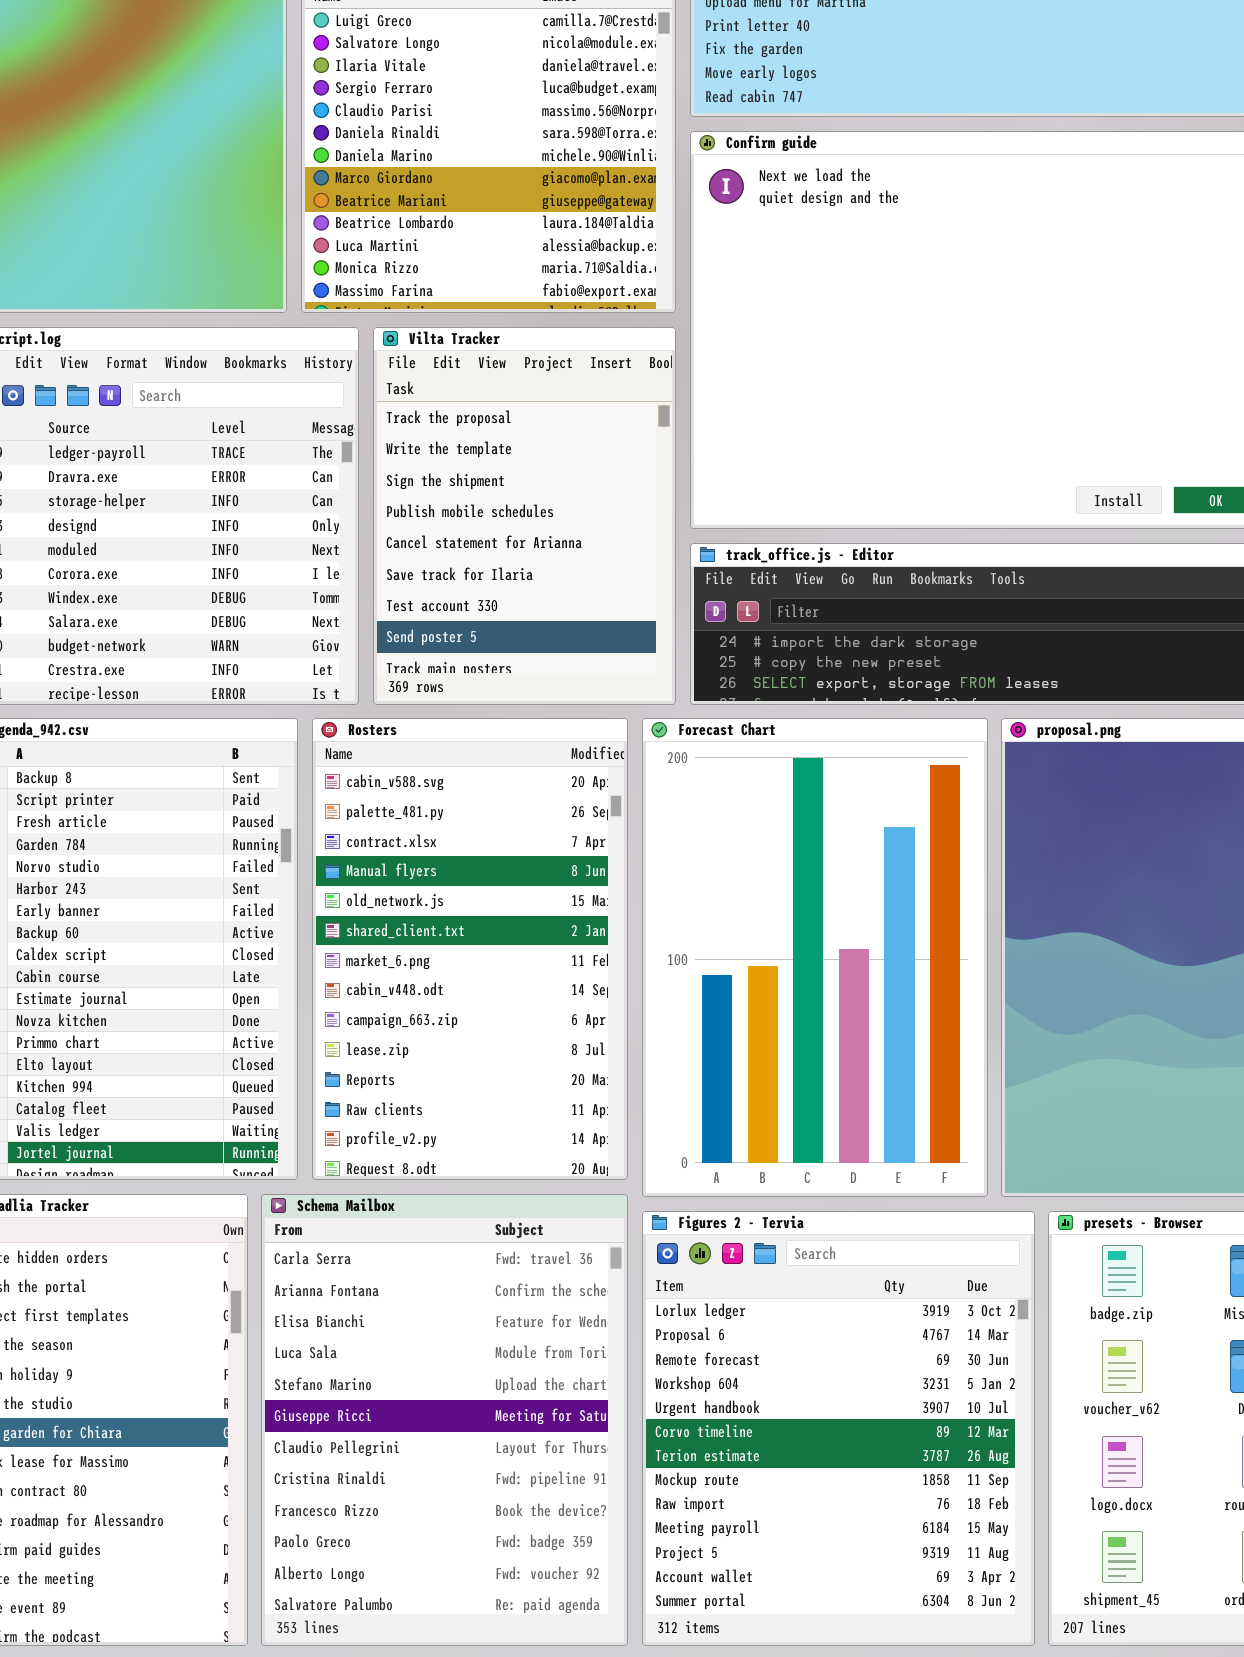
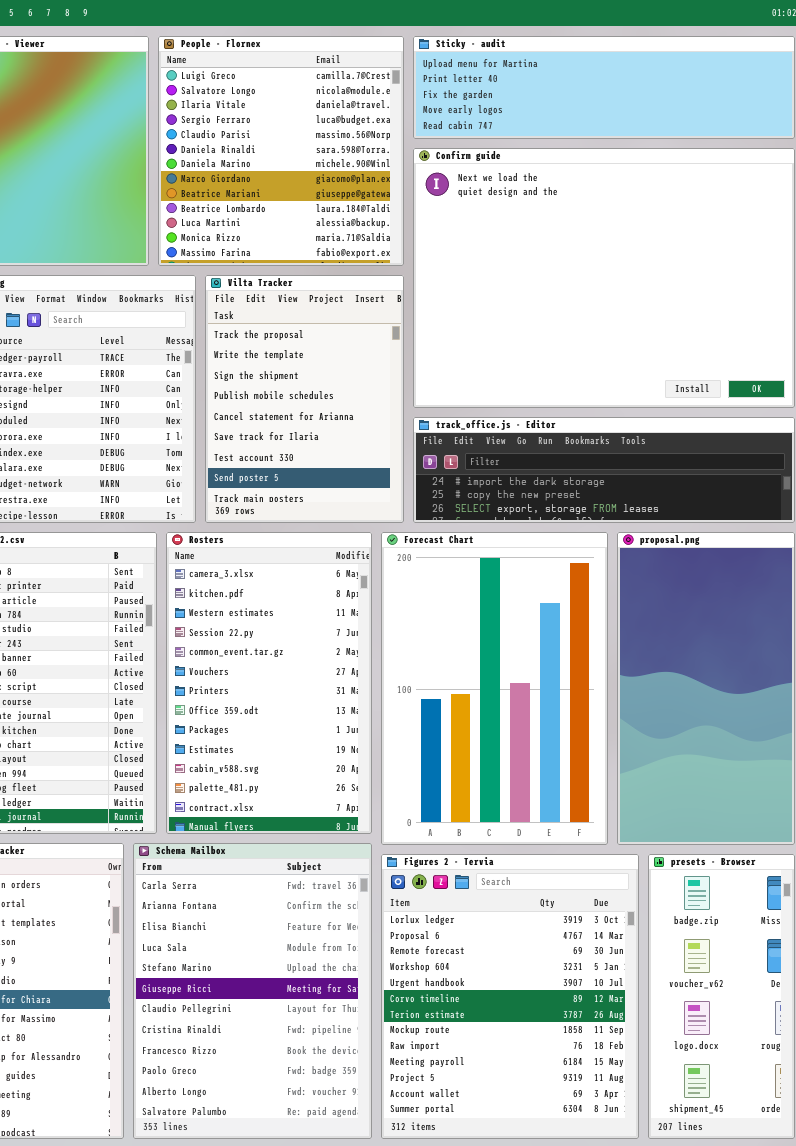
Rosters: [312,718,628,1180] -> [166,532,372,834], scrolled up 10 rows

